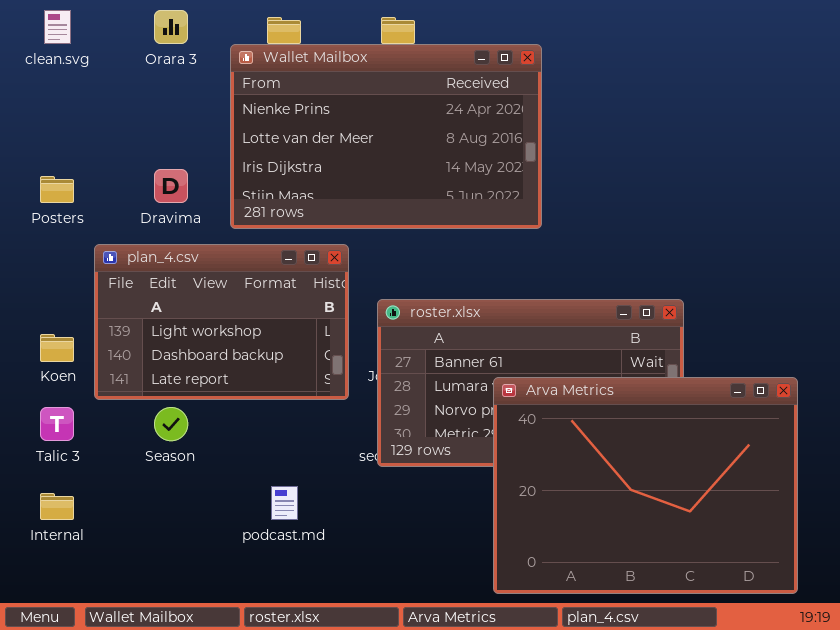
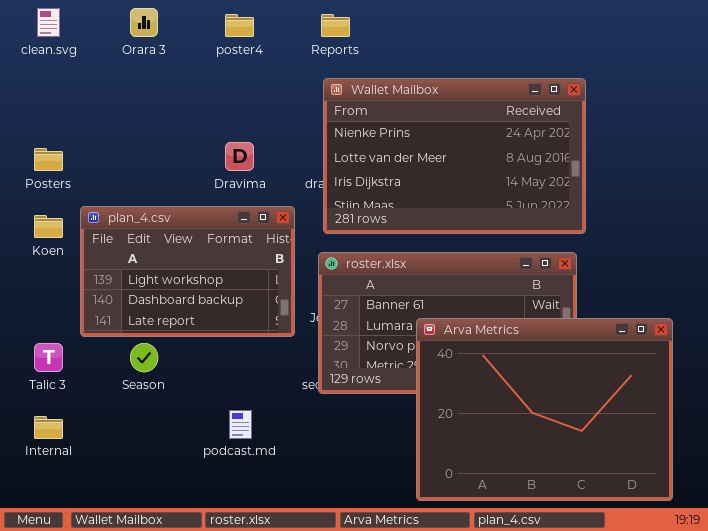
Wallet Mailbox: [230,44,542,229] -> [323,78,586,234], moved
Dravima: [154,169,188,203] -> [225,142,254,171], moved
Koen: [40,334,74,362] -> [34,215,63,238], moved

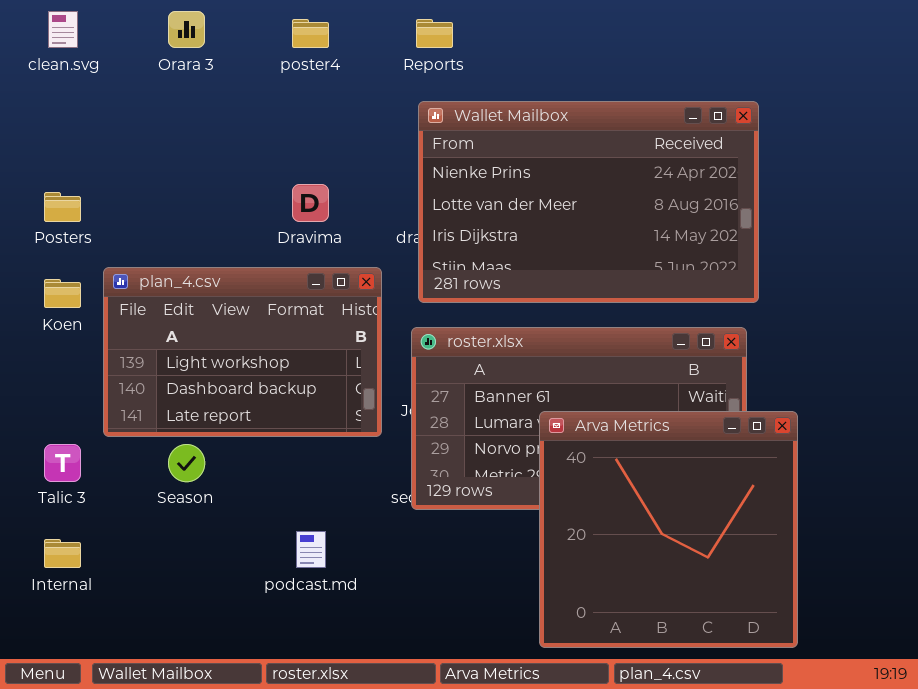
Arva Metrics: [416,318,673,501] -> [539,411,798,648], resized

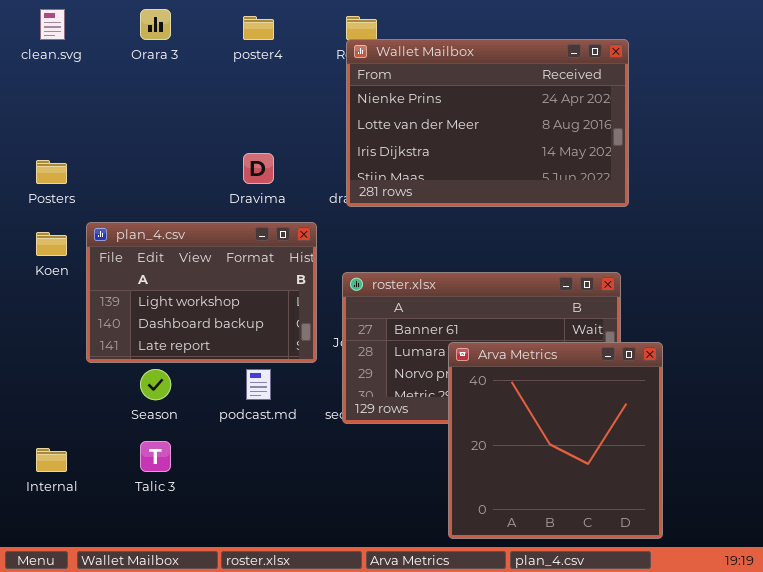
Wallet Mailbox: [418,101,759,303] -> [346,39,629,207], moved
Talic 3: [44,444,81,482] -> [140,441,171,472], moved
podcast.md: [296,531,326,568] -> [246,369,271,400], moved

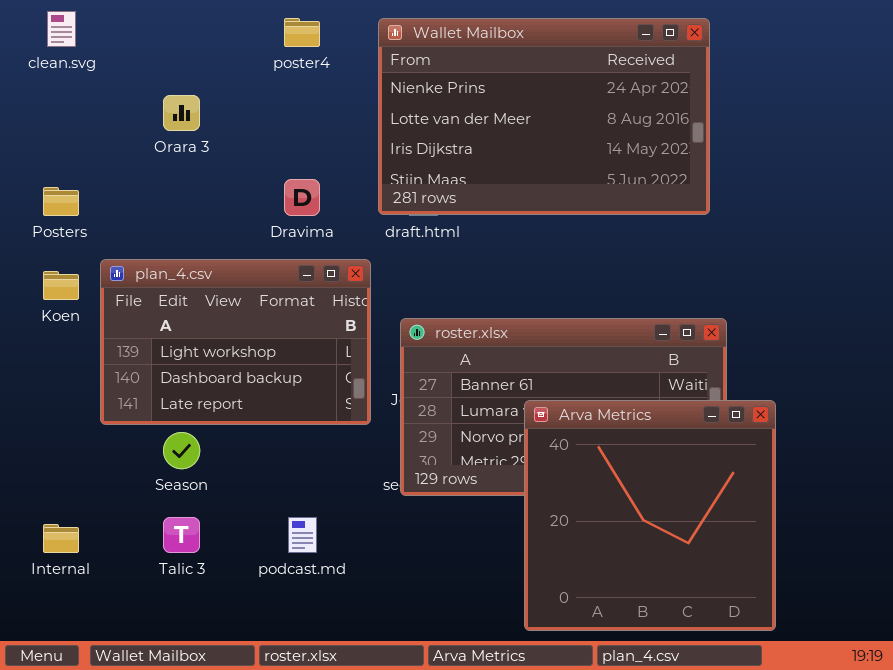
Orara 3: [140,9,171,40] -> [163,95,200,131], moved
Wallet Mailbox: [346,39,629,207] -> [378,18,710,215], moved
podcast.md: [246,369,271,400] -> [288,517,317,553], moved

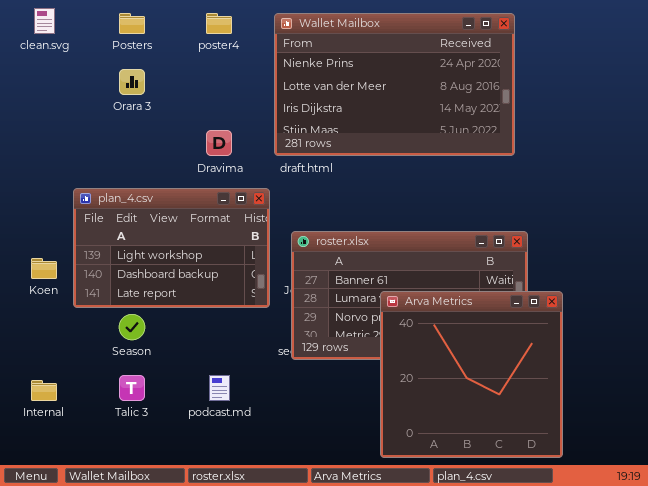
Posters: [43,187,79,216] -> [119,13,145,34], moved
Koen: [43,271,79,300] -> [31,258,57,279], moved

